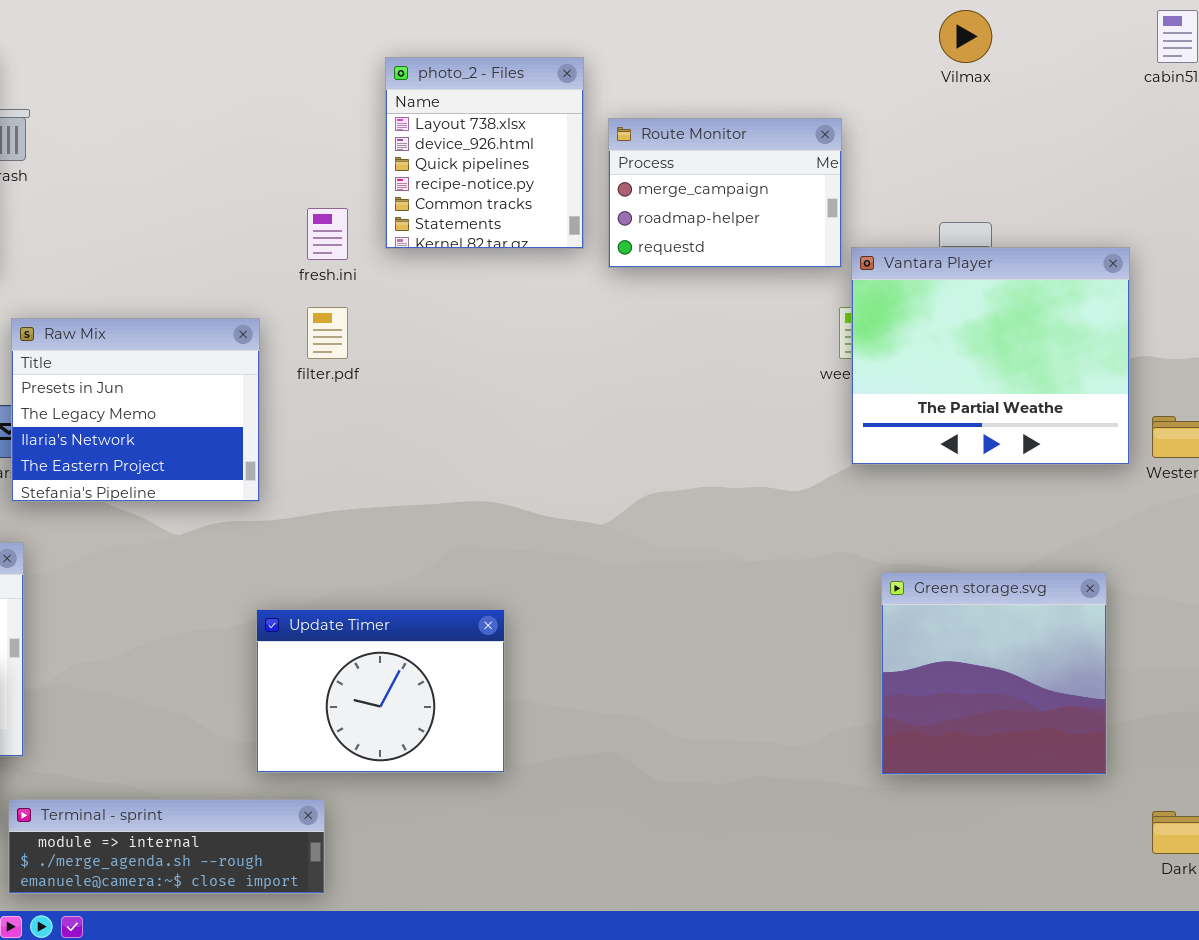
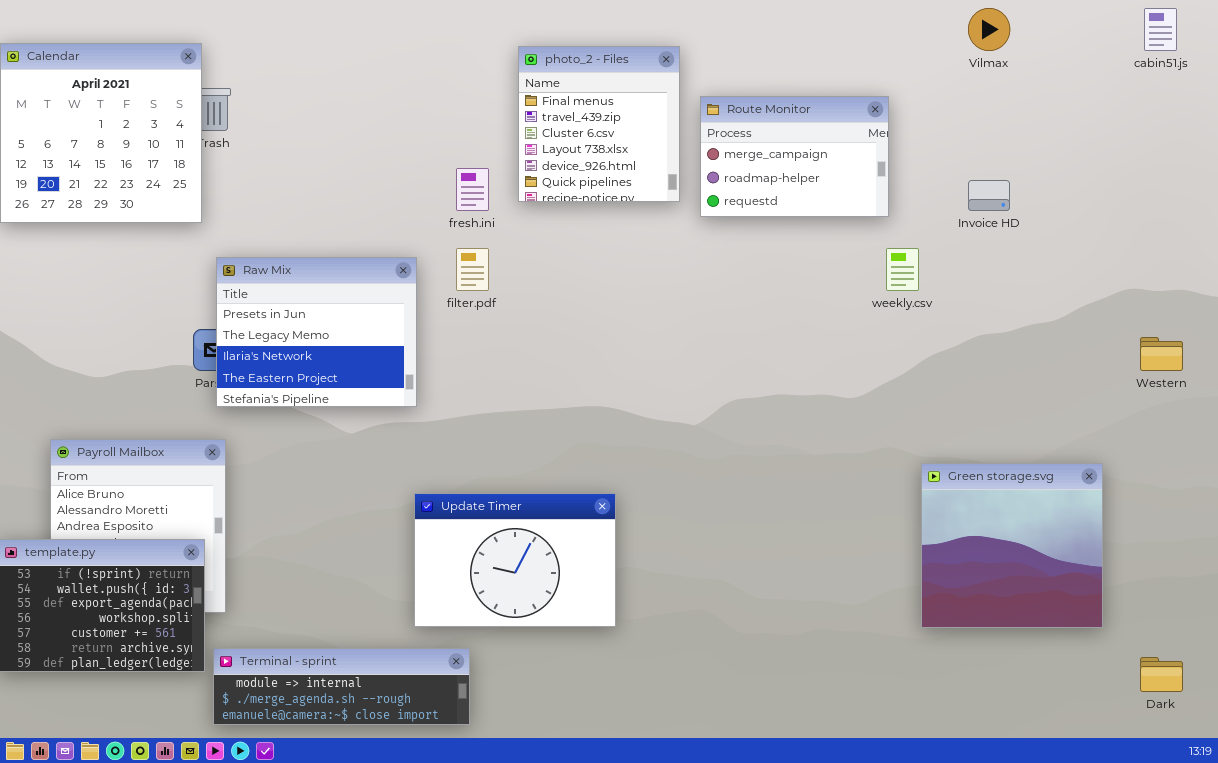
photo_2 - Files: [385,57,584,249] -> [518,46,680,202], scrolled up 3 rows
Vantara Player: [851,247,1130,465] -> none, closed

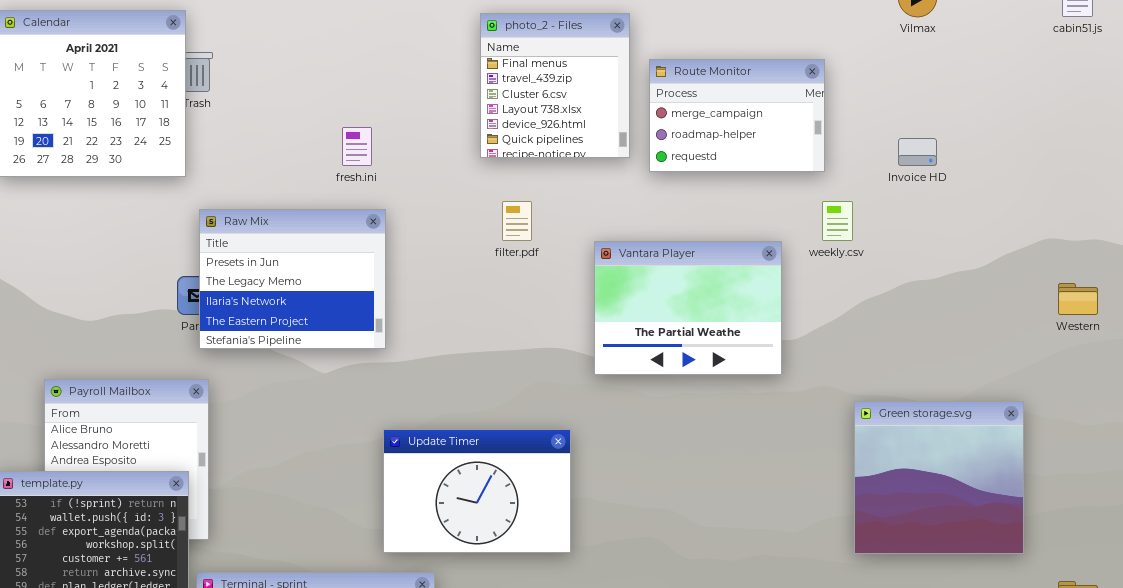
fresh.ini: [456,168,489,211] -> [342,127,372,166], moved
filter.pdf: [456,248,489,291] -> [502,201,532,241], moved
Vantara Player: none -> [594,241,782,375], opened

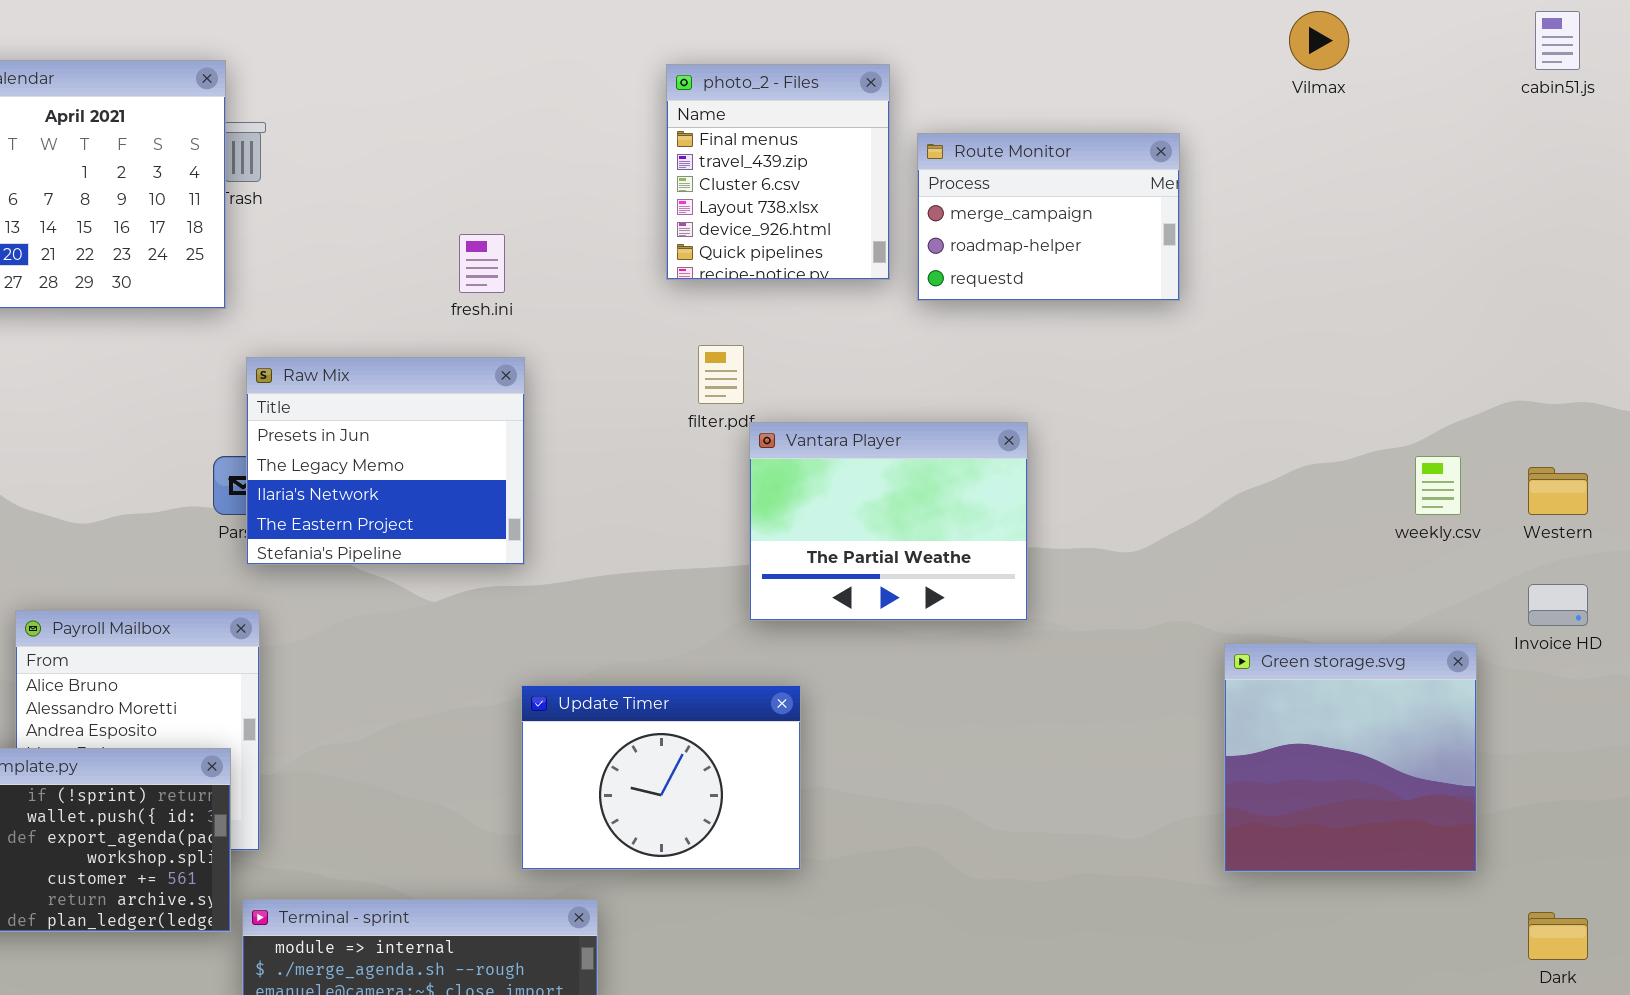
Invoice HD: [898,138,937,166] -> [1528,584,1588,626], moved
weekly.csv: [822,201,853,241] -> [1415,456,1461,515], moved
Vantara Player: [594,241,782,375] -> [749,422,1028,621], moved

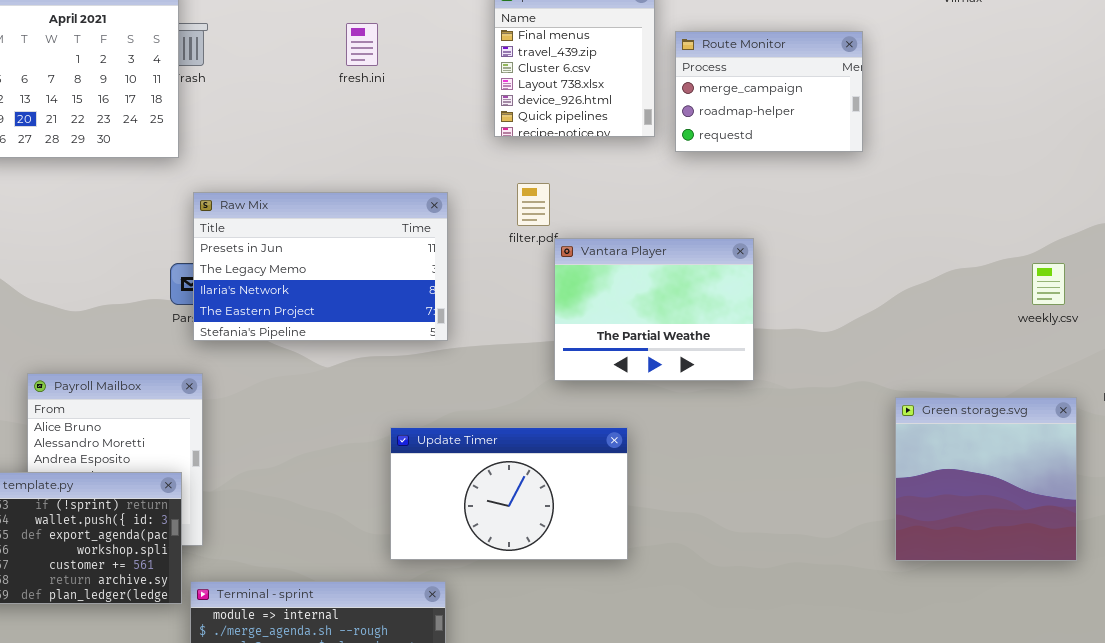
fresh.ini: [459,234,505,293] -> [346,23,378,66], moved
Raw Mix: [246,357,525,565] -> [193,192,448,341], resized
Update Timer: [521,685,801,870] -> [390,427,628,560], resized

